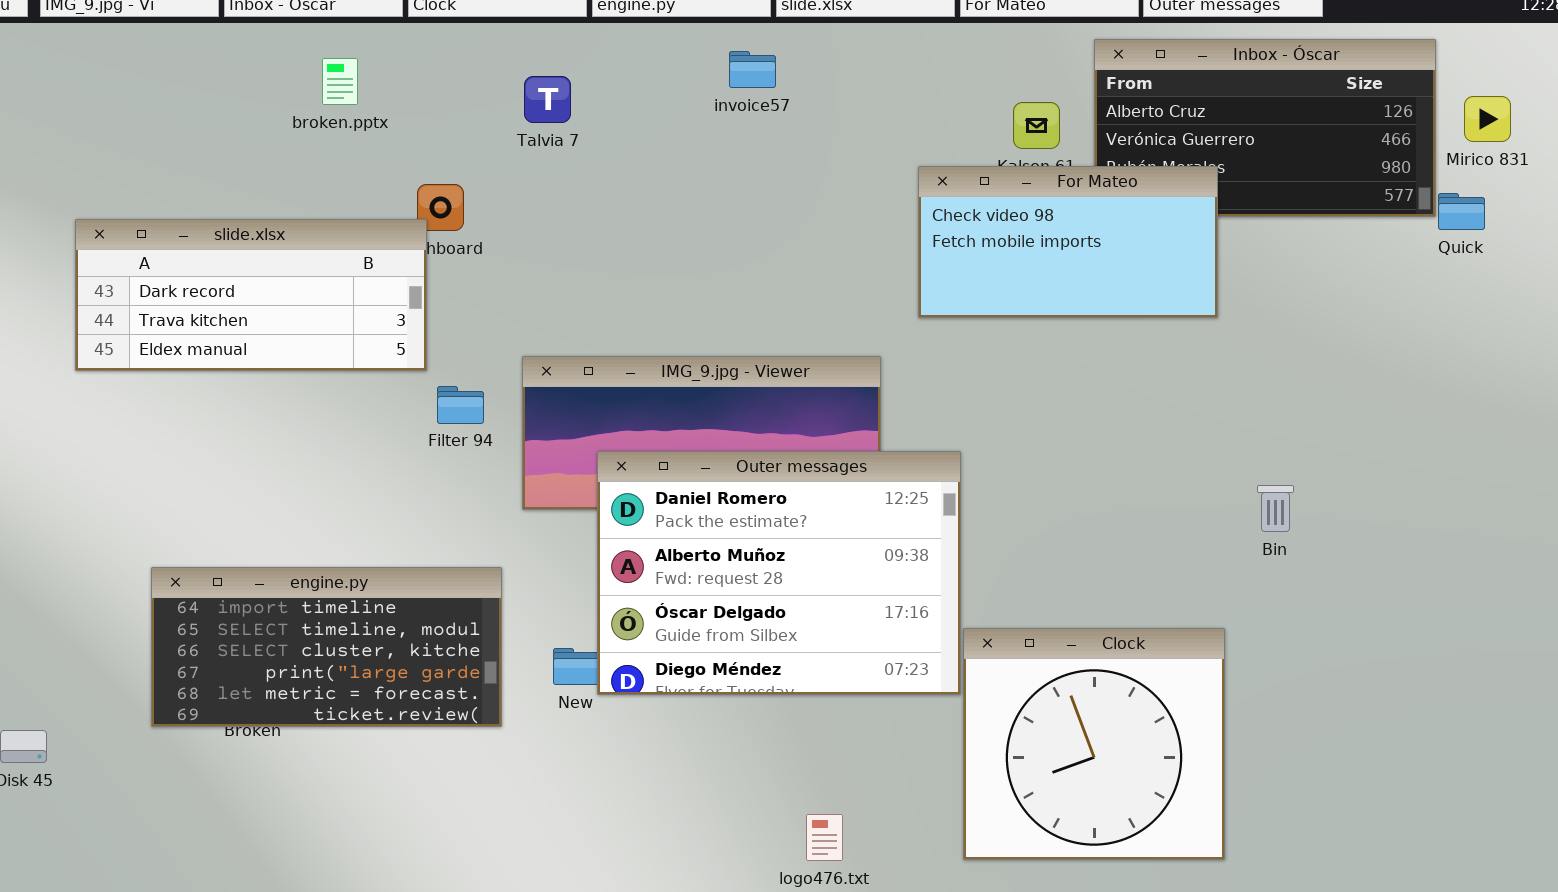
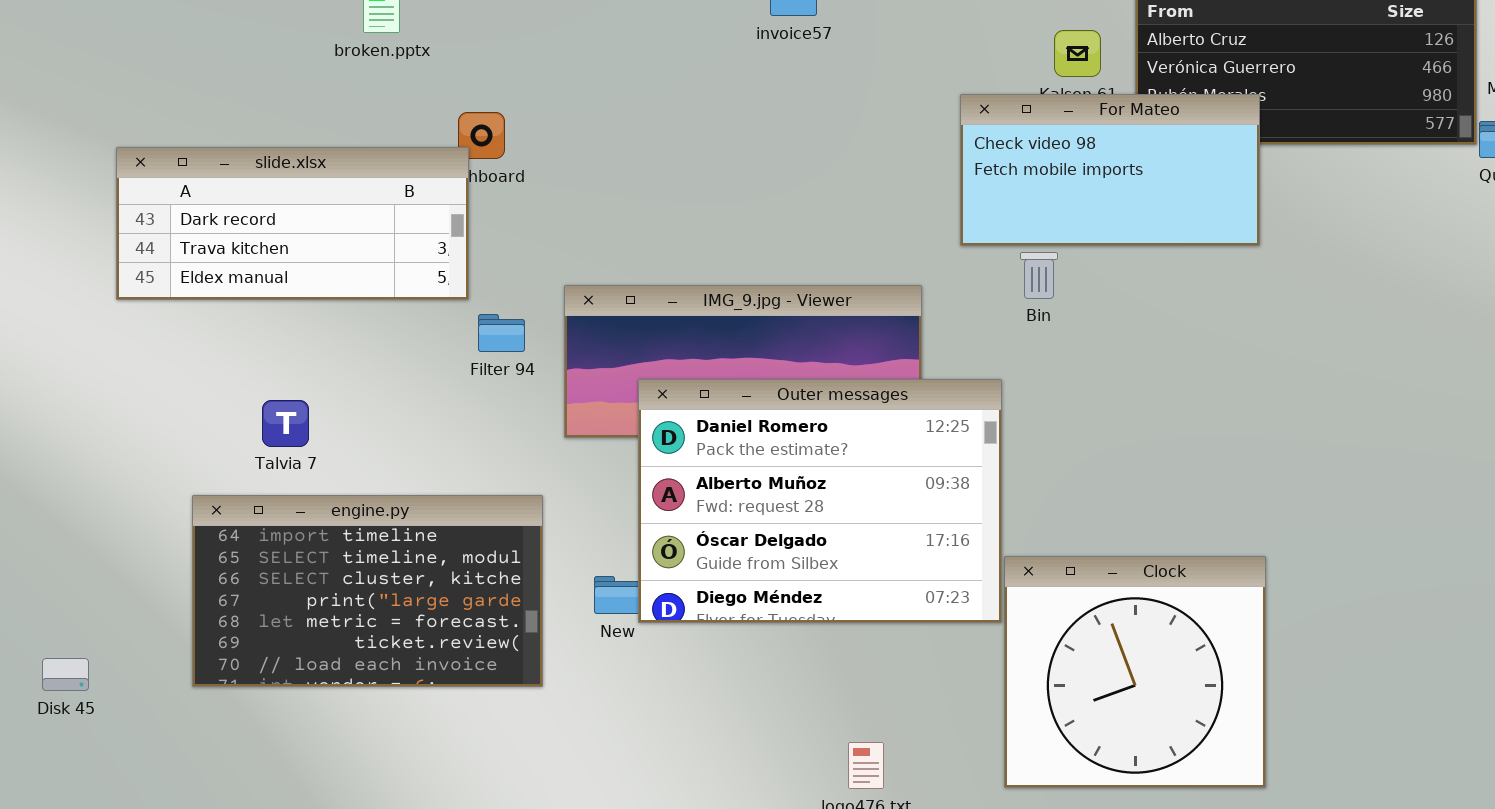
Talvia 7: [524,76,571,123] -> [262,400,309,447], moved
Bin: [1257,485,1294,532] -> [1020,252,1058,299], moved
engine.py: [151,567,502,727] -> [192,495,543,687], resized

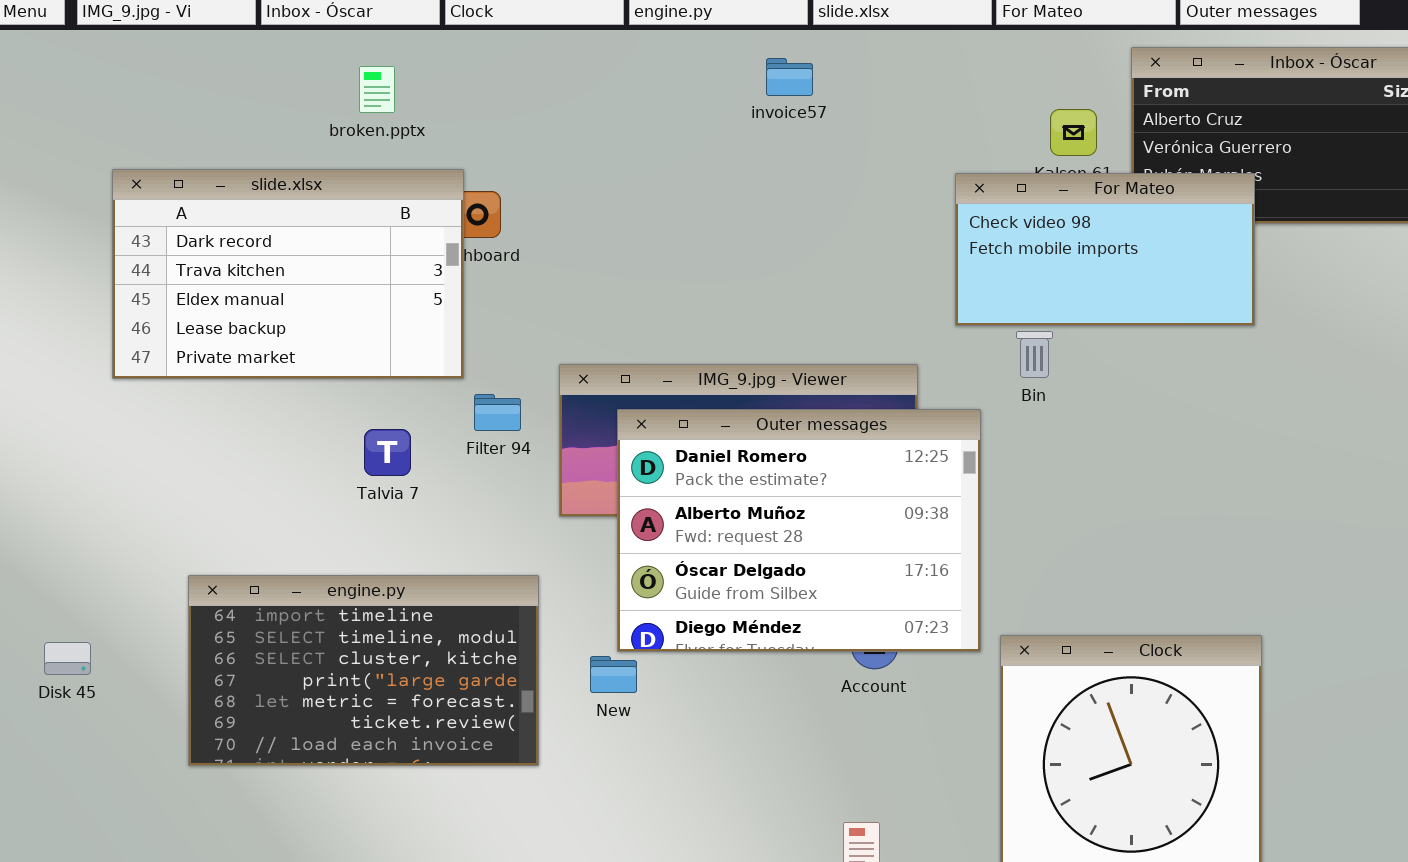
slide.xlsx: [116,147,469,300] -> [112,169,464,379], resized
Outer messages: [638,379,1002,623] -> [617,409,981,652], moved
Talvia 7: [262,400,309,447] -> [364,429,411,476], moved
Disk 45: [42,658,89,691] -> [44,642,91,675], moved

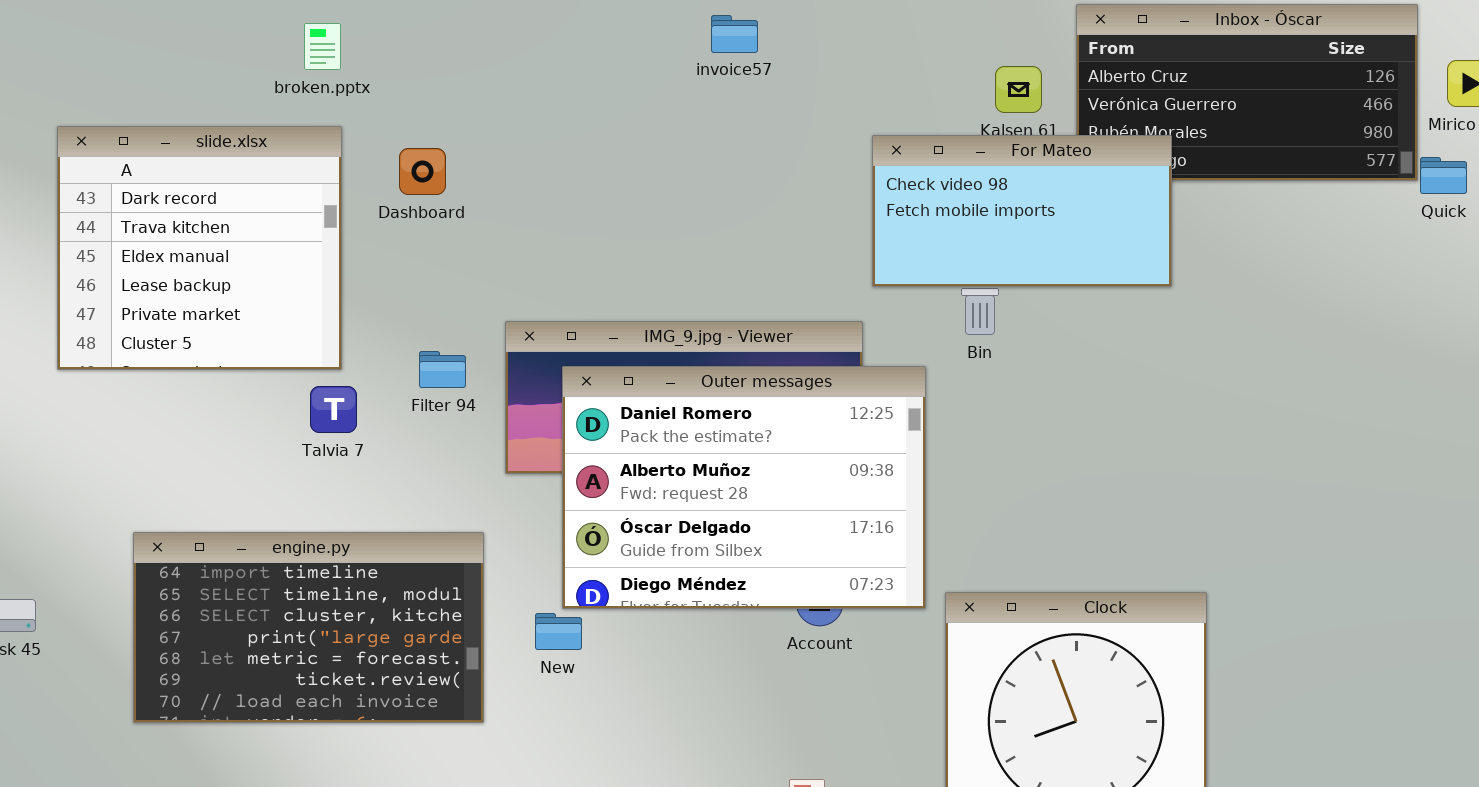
slide.xlsx: [112,169,464,379] -> [57,126,342,370], resized
For Mateo: [955,173,1255,326] -> [872,135,1172,287], moved

